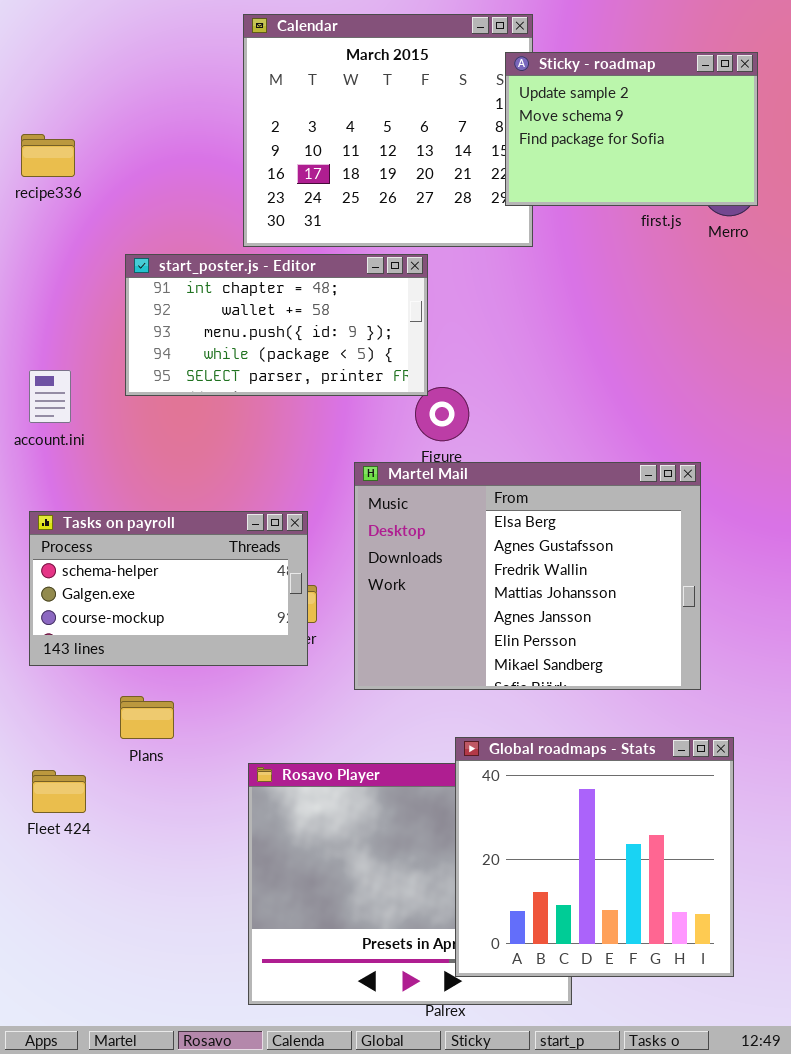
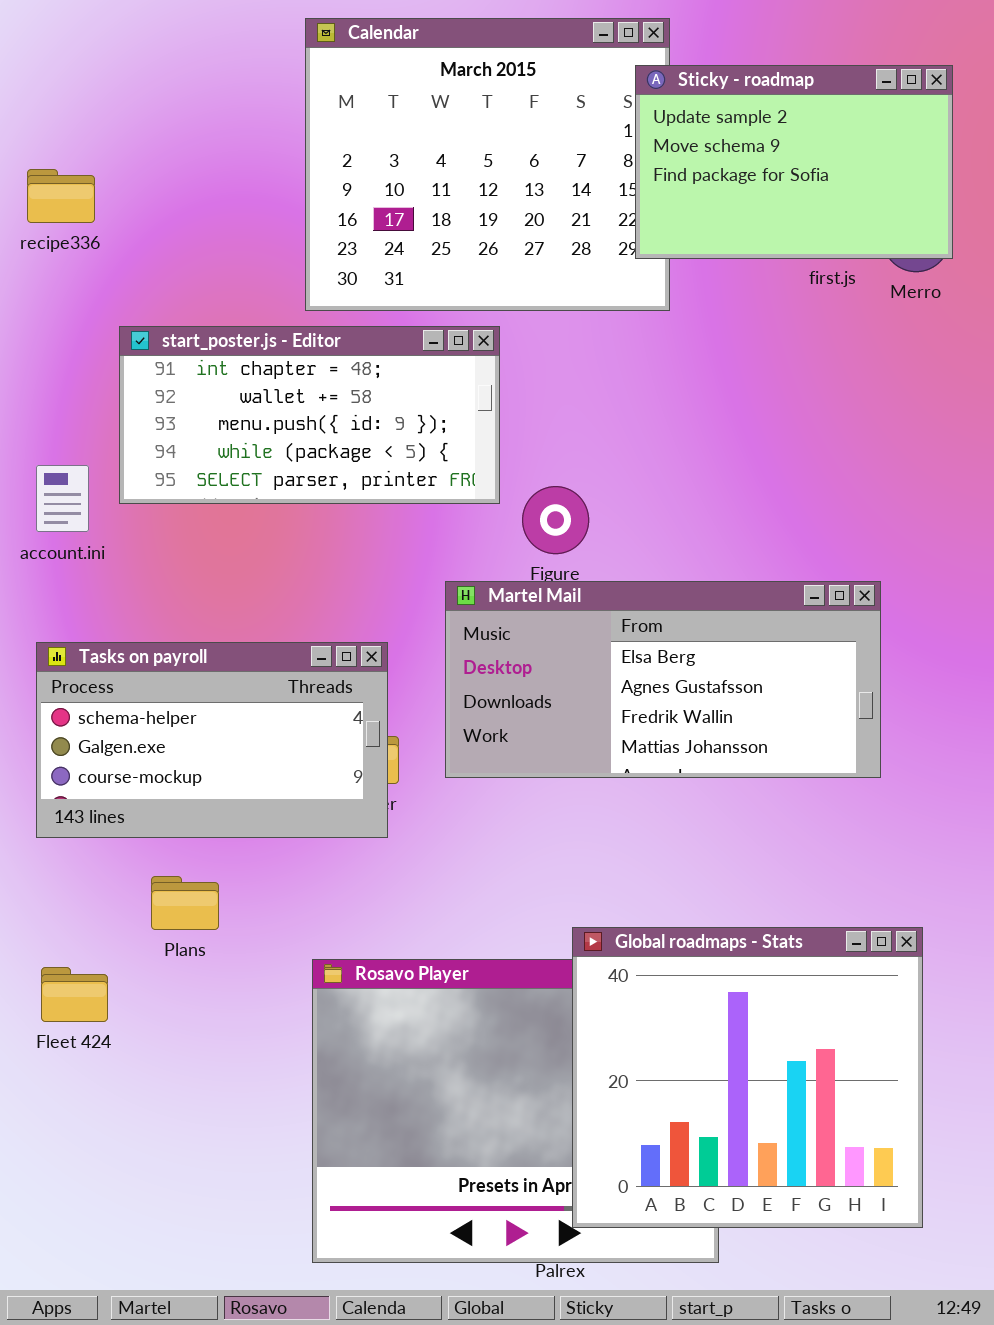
start_poster.js - Editor: [125,254,428,396] -> [119,326,500,504], moved
Martel Mail: [354,462,701,690] -> [445,581,881,778], resized

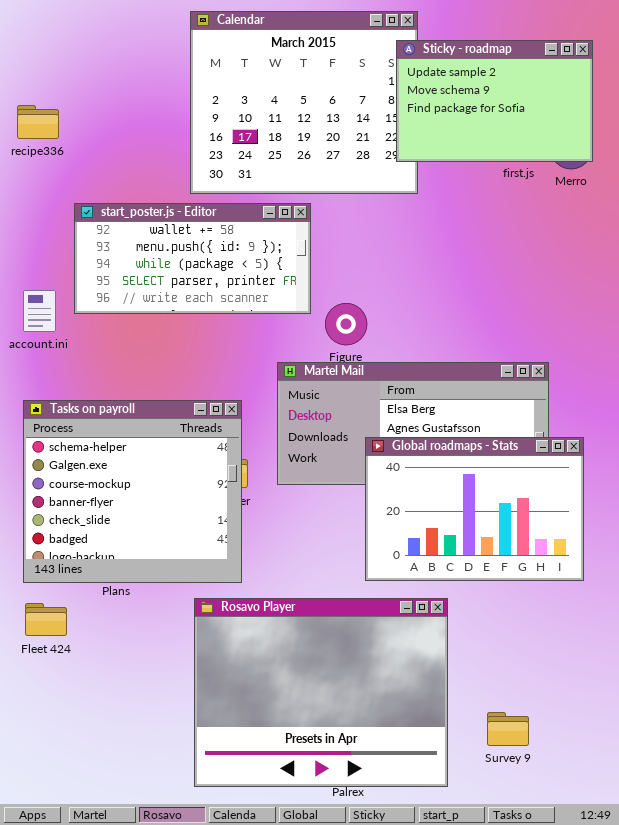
start_poster.js - Editor: [119,326,500,504] -> [74,203,311,314], scrolled down 1 row
Tasks on payroll: [36,642,388,838] -> [23,400,242,583], resized
Global roadmaps - Stats: [572,927,923,1228] -> [365,437,584,581], moved, resized

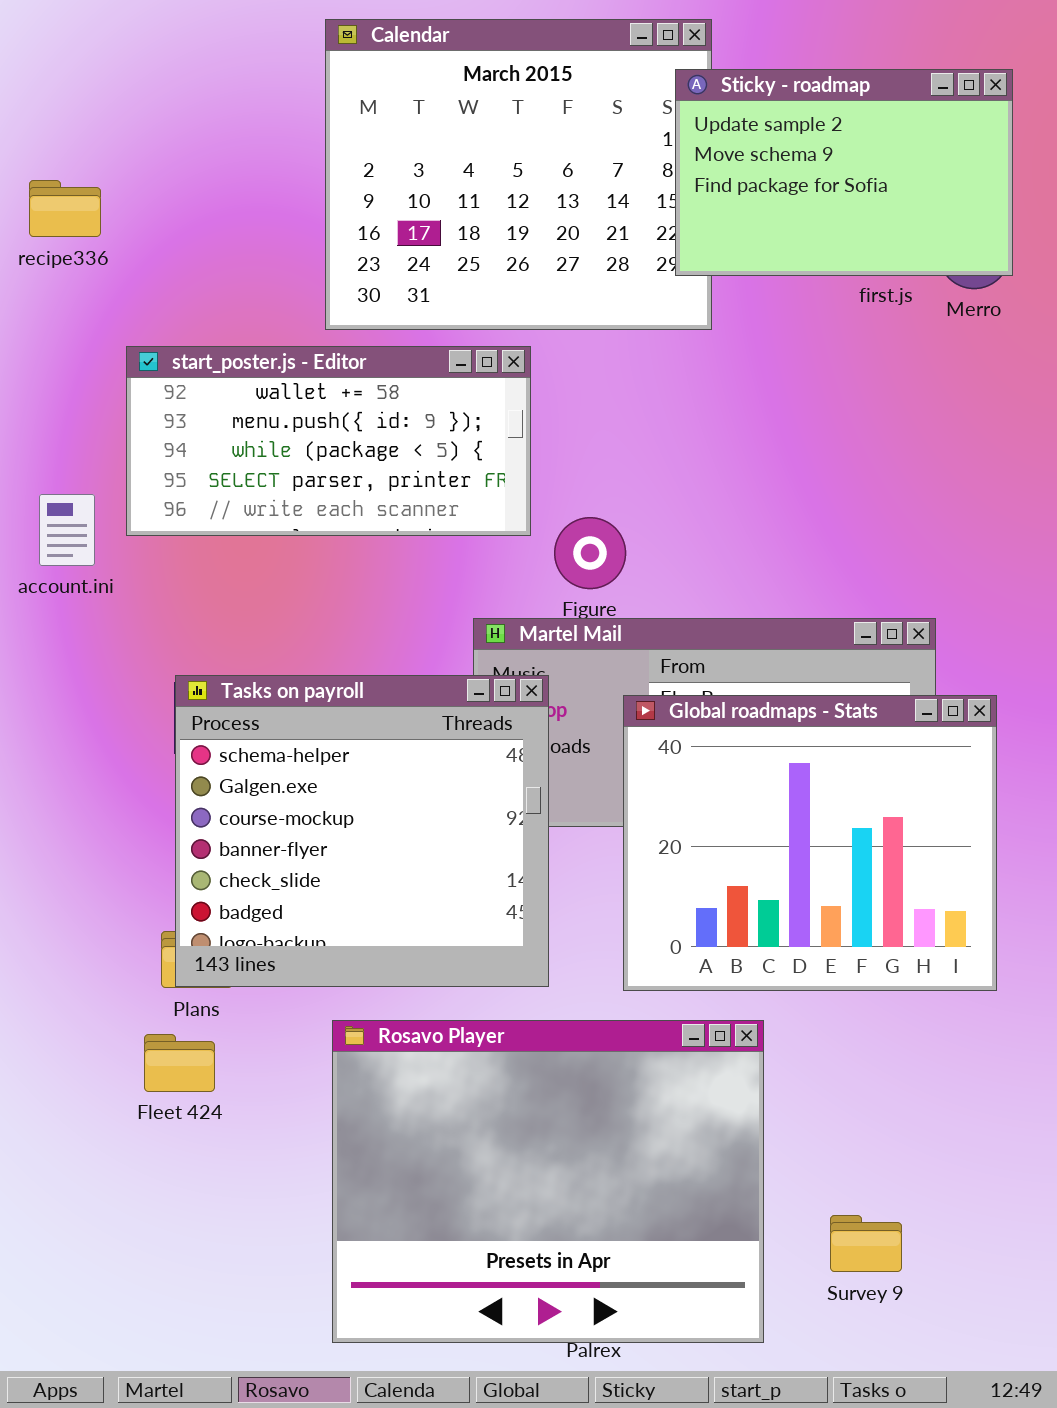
Tasks on payroll: [23,400,242,583] -> [175,675,549,987], moved
Global roadmaps - Stats: [365,437,584,581] -> [623,695,997,991], resized
Fleet 424: [25,603,67,636] -> [144,1034,215,1092], moved

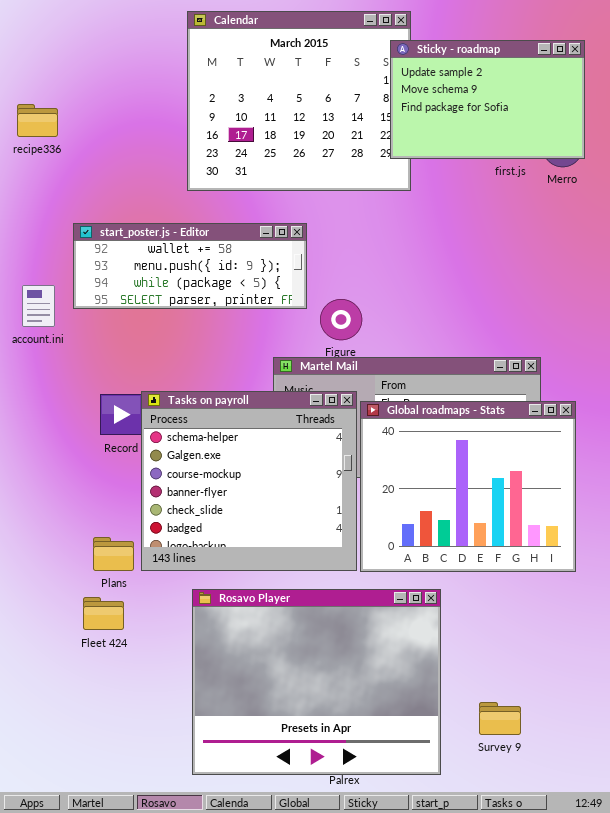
start_poster.js - Editor: [126,346,531,536] -> [73,223,307,309], resized
Tasks on payroll: [175,675,549,987] -> [141,391,357,571], moved

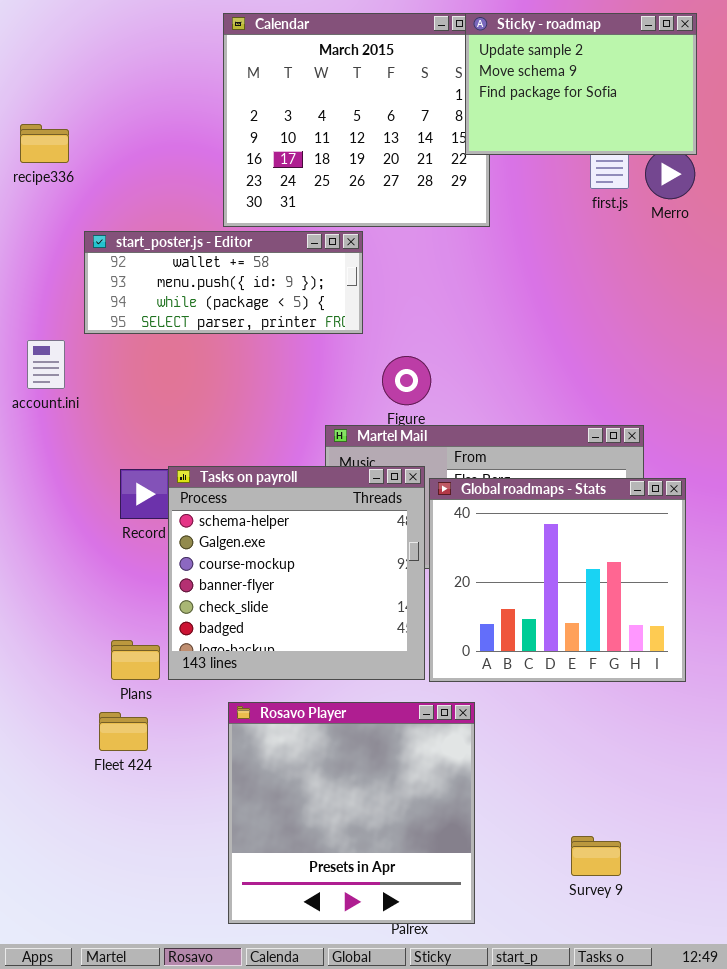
Sticky - roadmap: [390,40,585,159] -> [465,13,697,155], moved
start_poster.js - Editor: [73,223,307,309] -> [84,231,363,334], moved
Rosavo Player: [192,589,441,775] -> [228,702,475,924], resized

